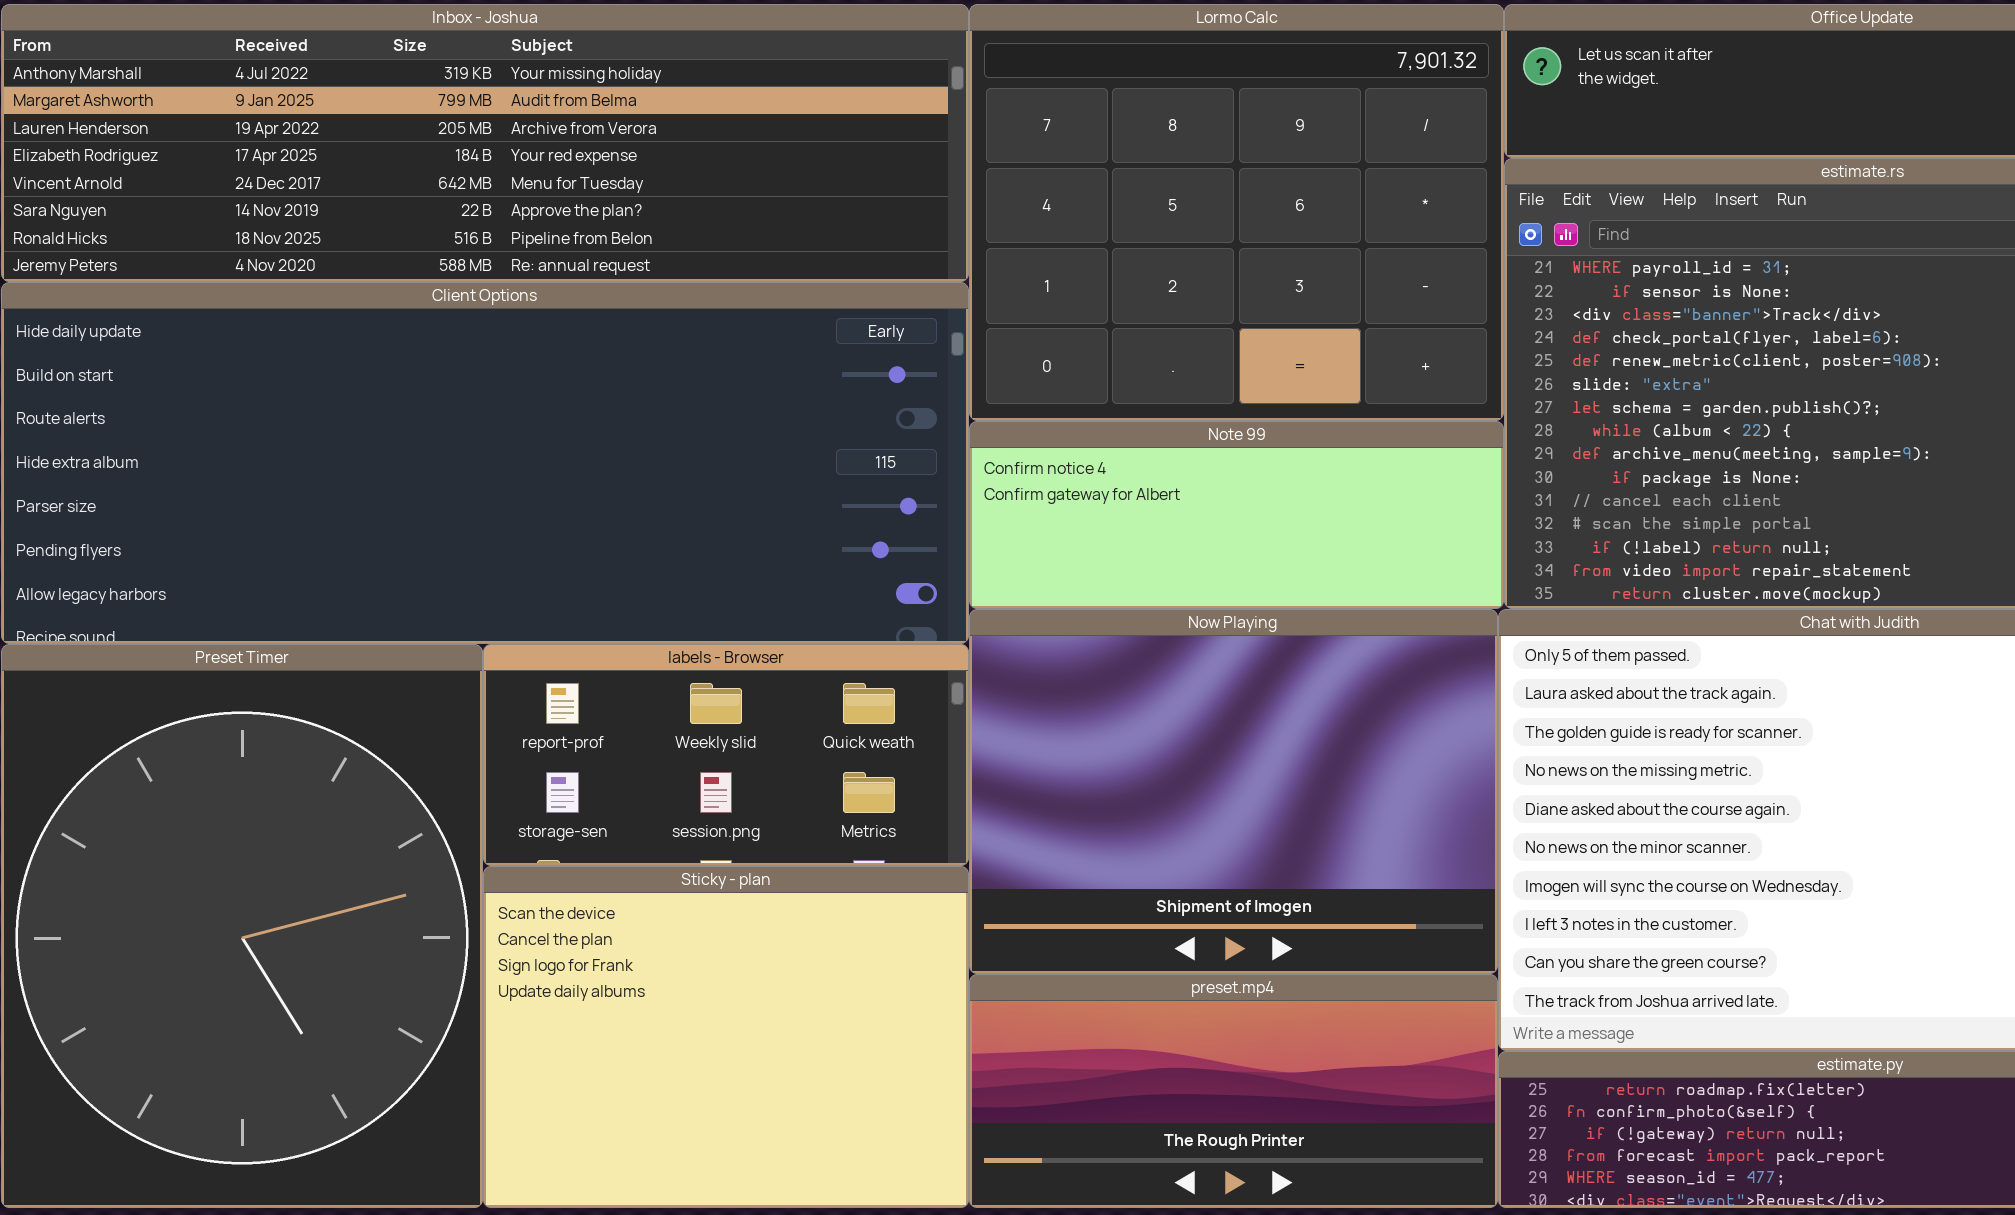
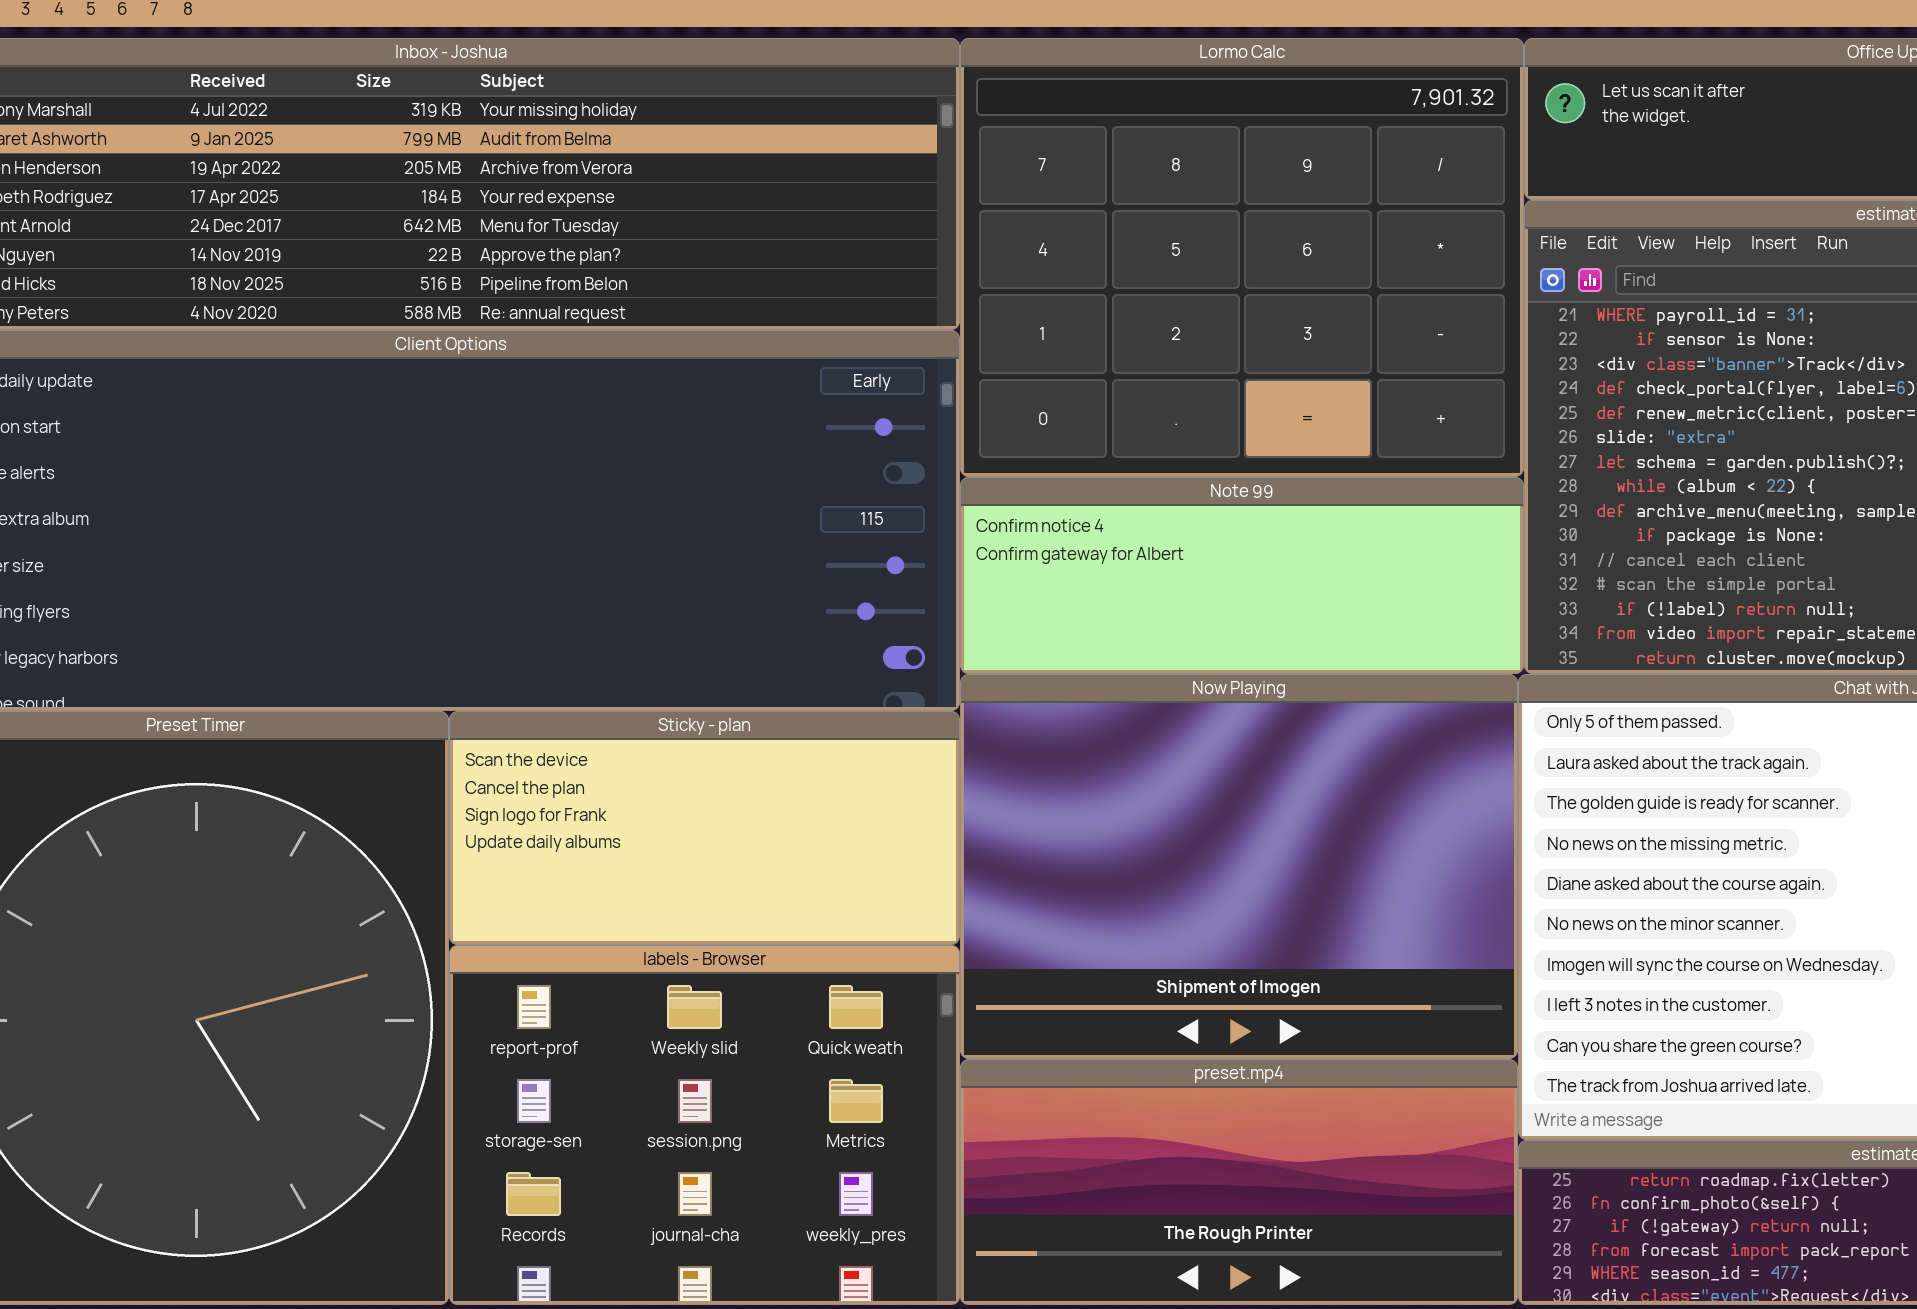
labels - Browser: [483,644,969,866] -> [449,945,960,1305], moved, resized
Sticky - plan: [483,866,969,1208] -> [449,711,960,945], moved, resized

